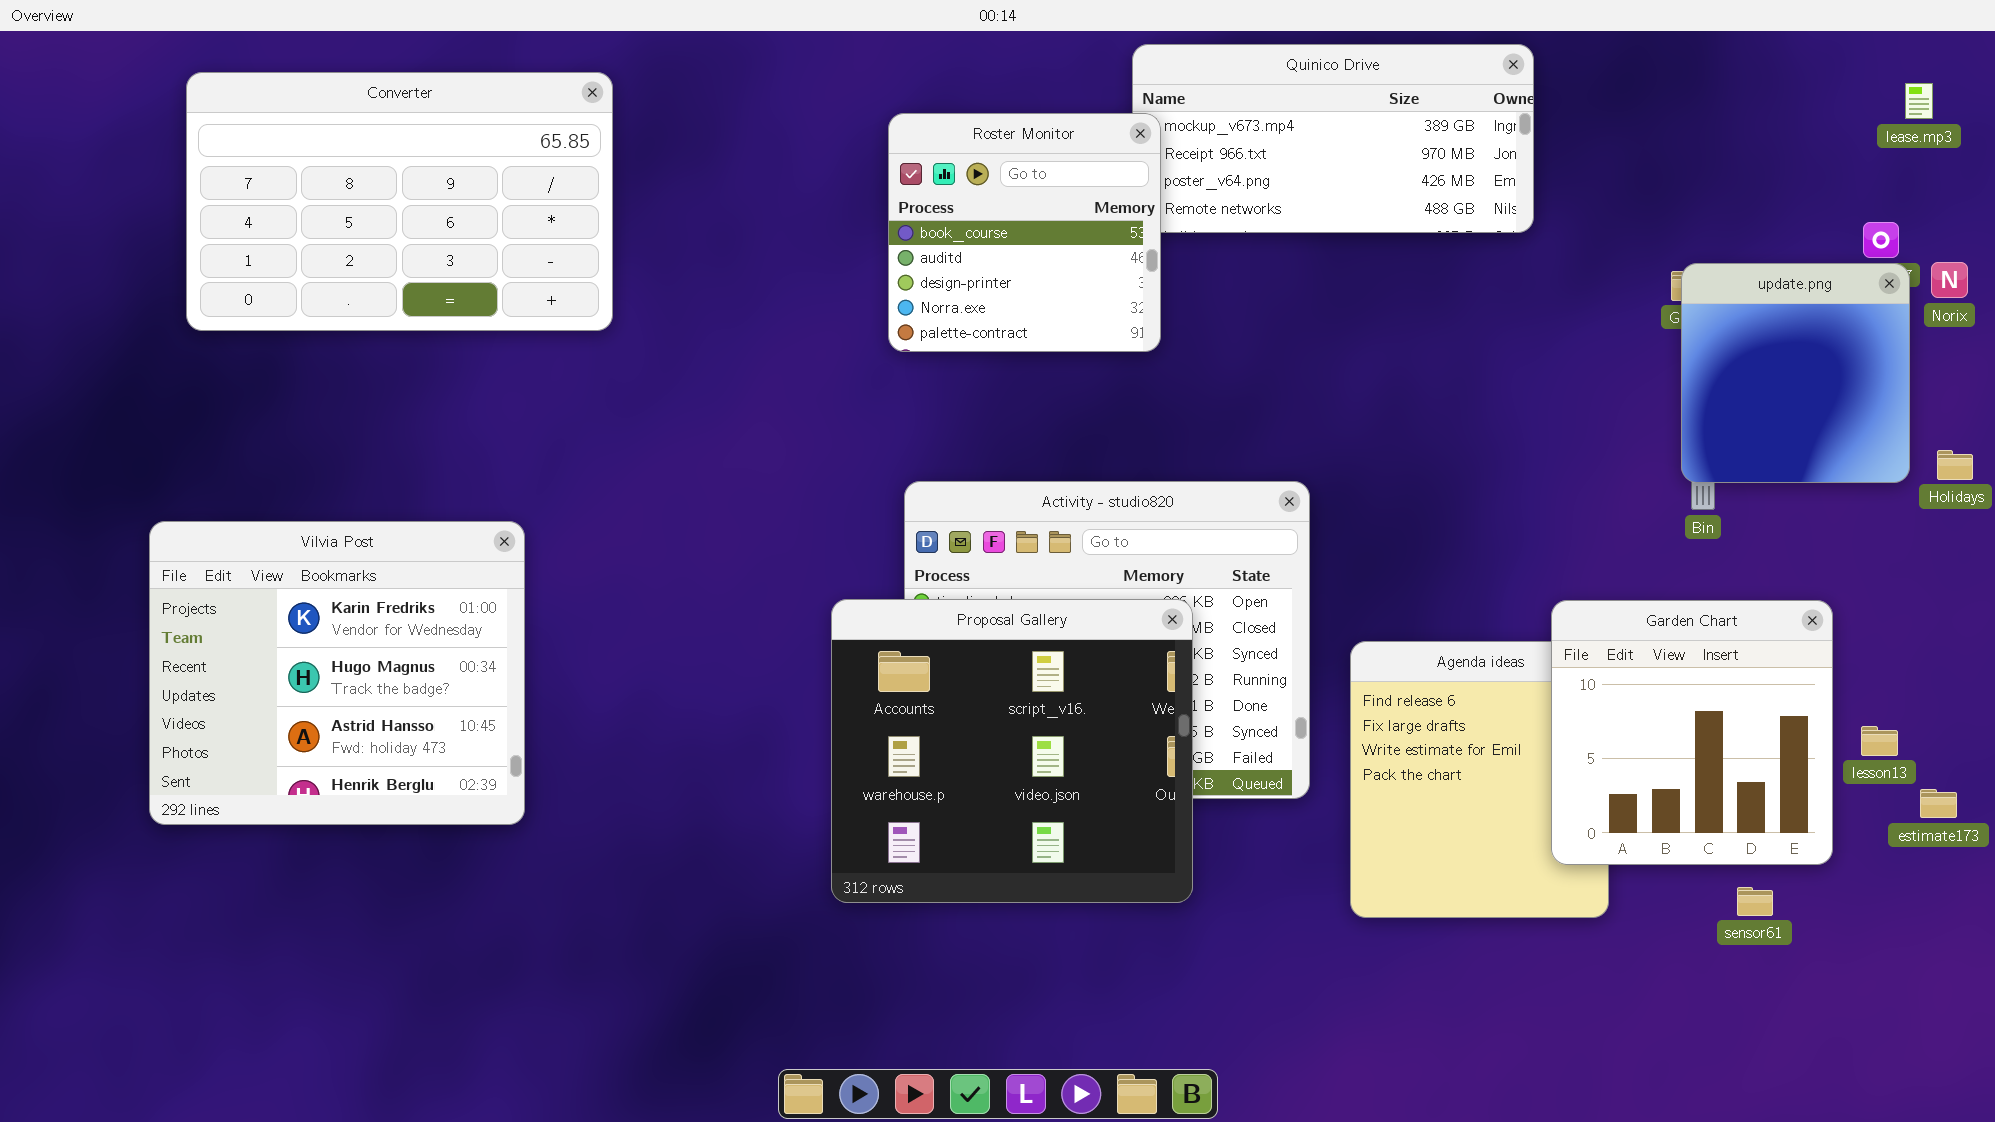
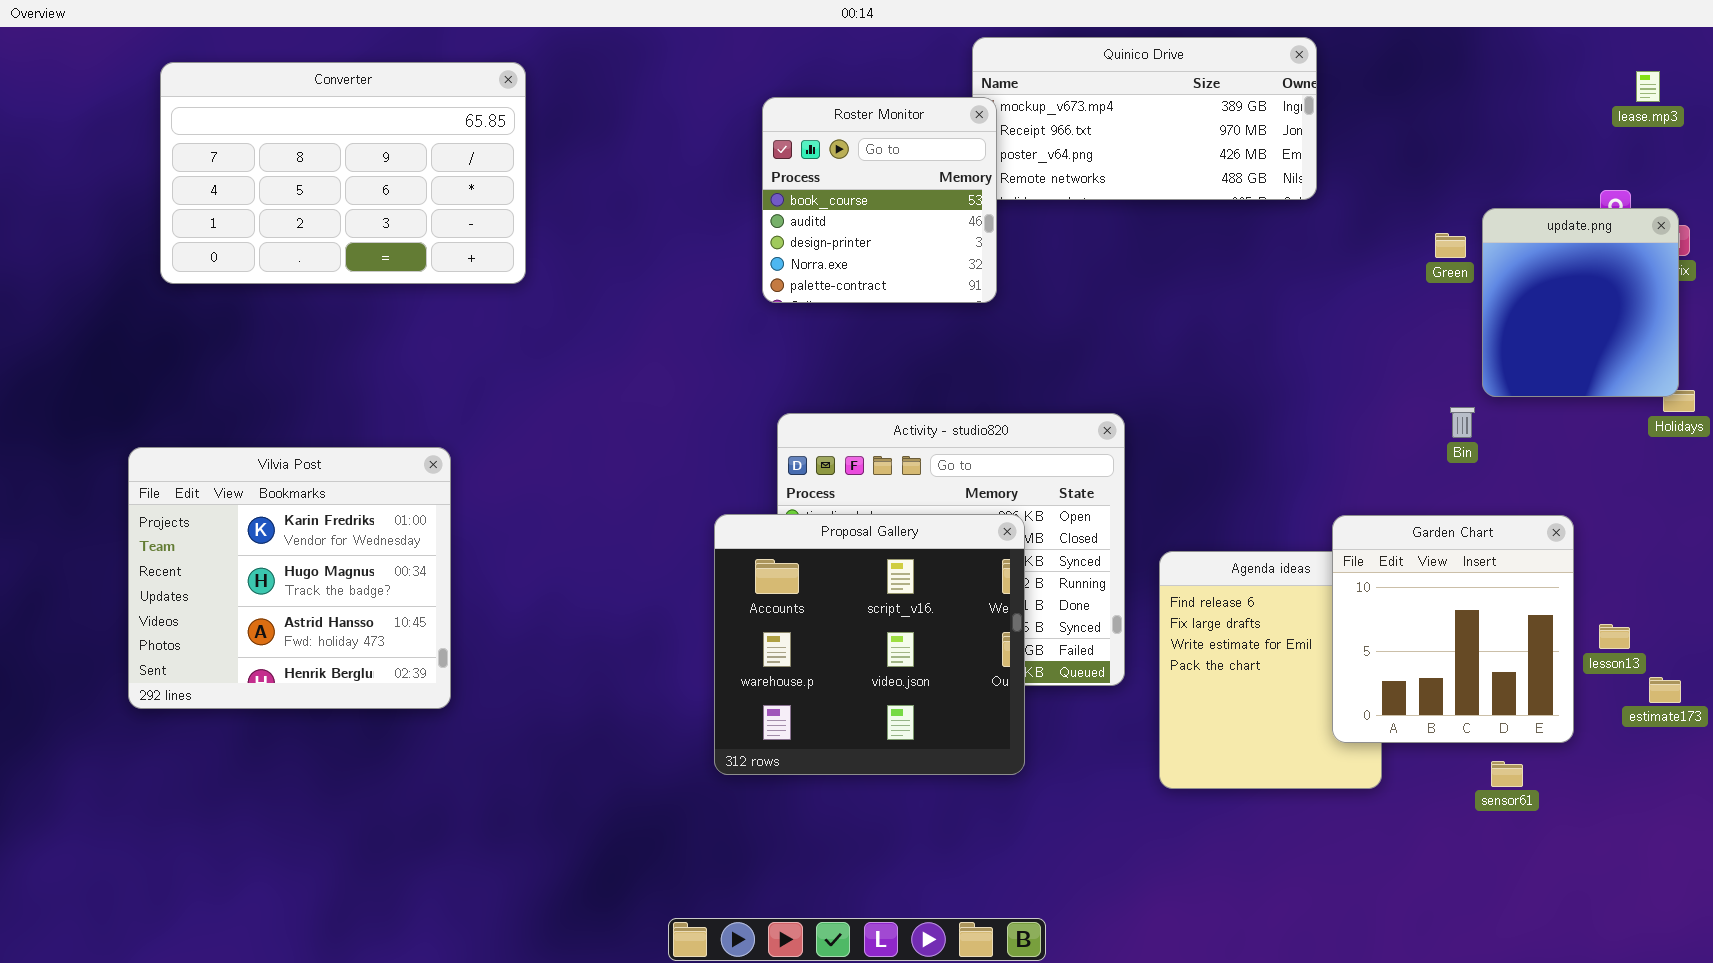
update.png: [1681,263,1910,483] -> [1482,208,1679,397], moved

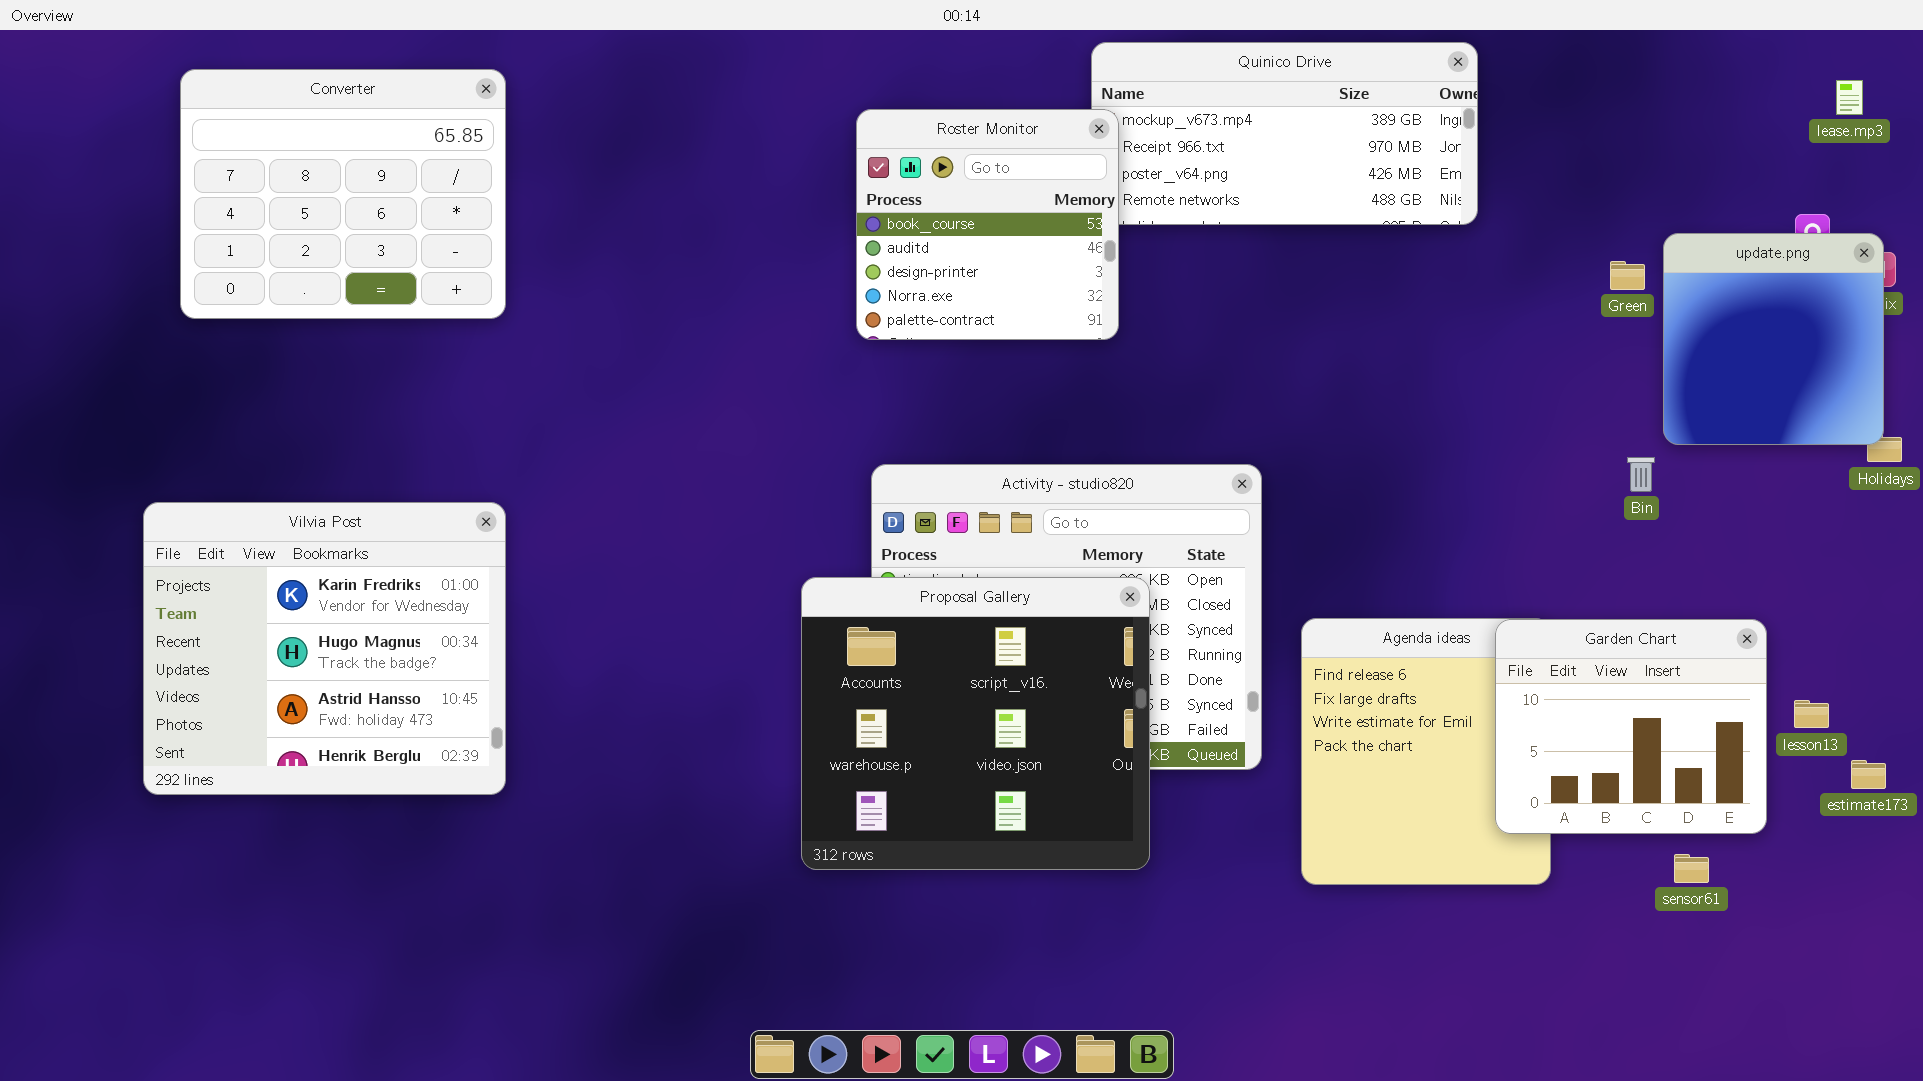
Converter: [160,62,526,284] -> [180,69,506,319], resized
Garden Chart: [1332,515,1574,743] -> [1495,619,1767,834], resized

